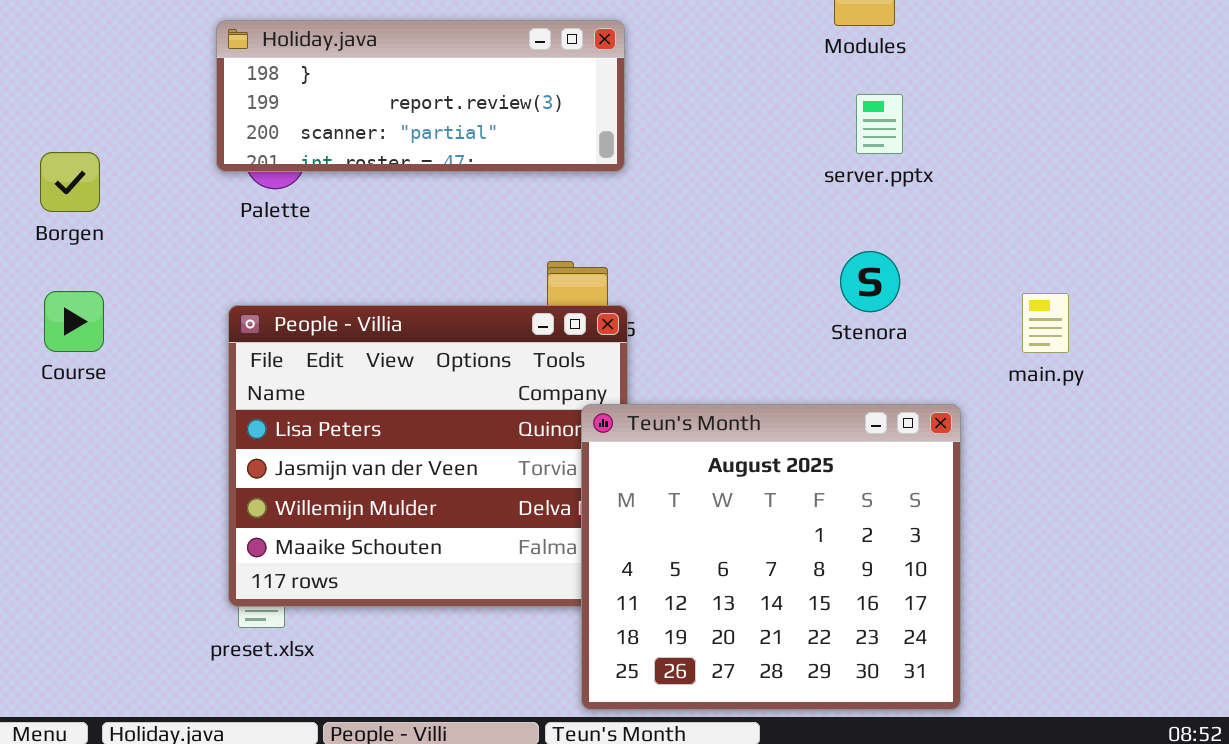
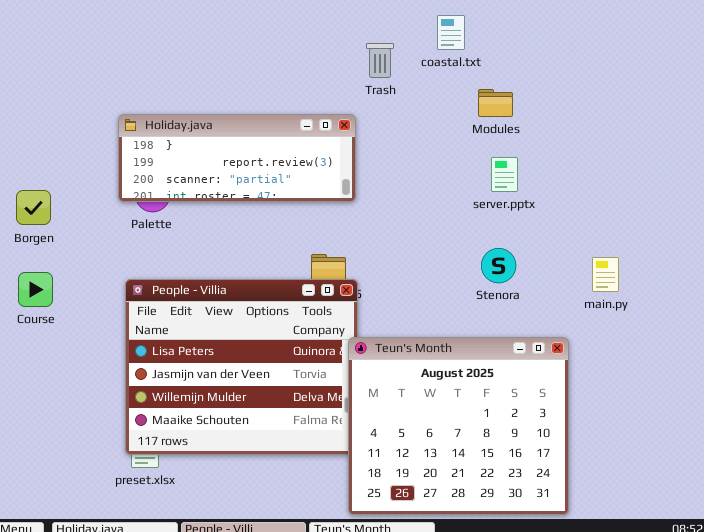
main.py: [1022,293,1069,353] -> [592,257,619,292], moved
Teun's Month: [581,404,961,710] -> [348,337,569,515], moved

